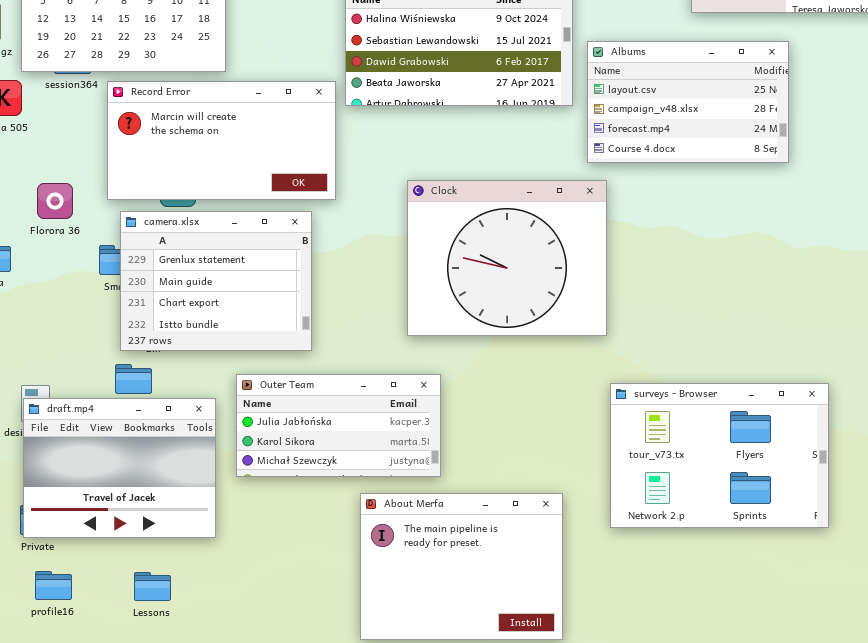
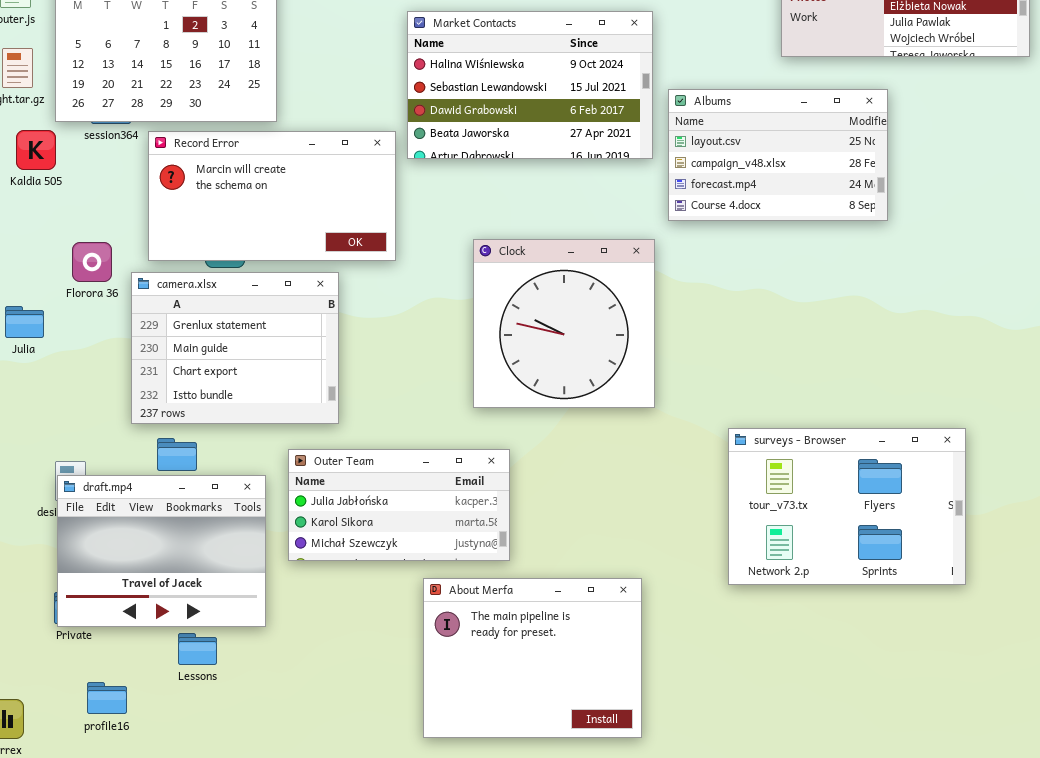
Clock: [407,180,607,336] -> [473,239,655,408], resized
camera.xlsx: [120,211,312,351] -> [131,272,339,424], moved
surveys - Browser: [610,383,829,528] -> [728,428,966,585], moved
profile16: [35,571,72,600] -> [87,682,127,714], moved
Lessons: [134,572,171,601] -> [178,633,217,665], moved

